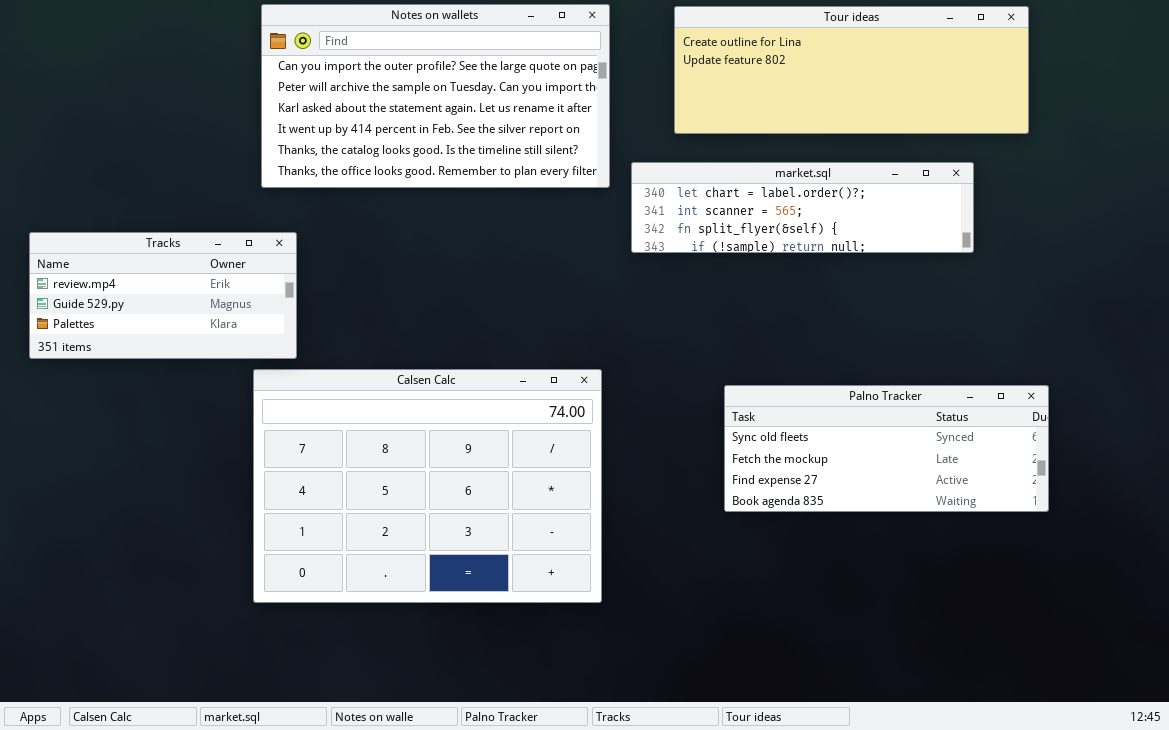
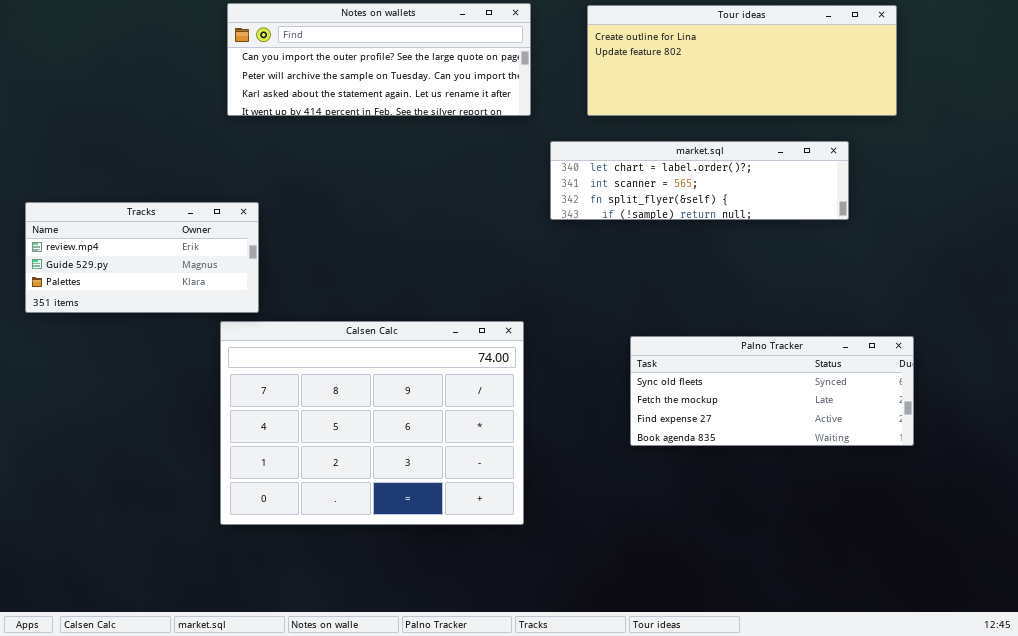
Notes on wallets: [261,4,610,188] -> [227,3,531,116], resized

